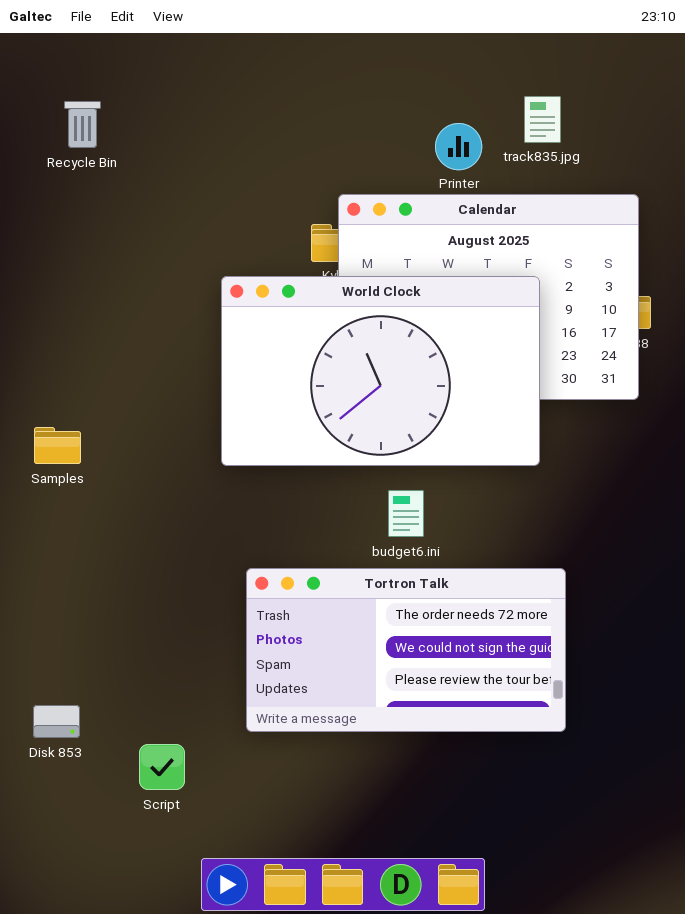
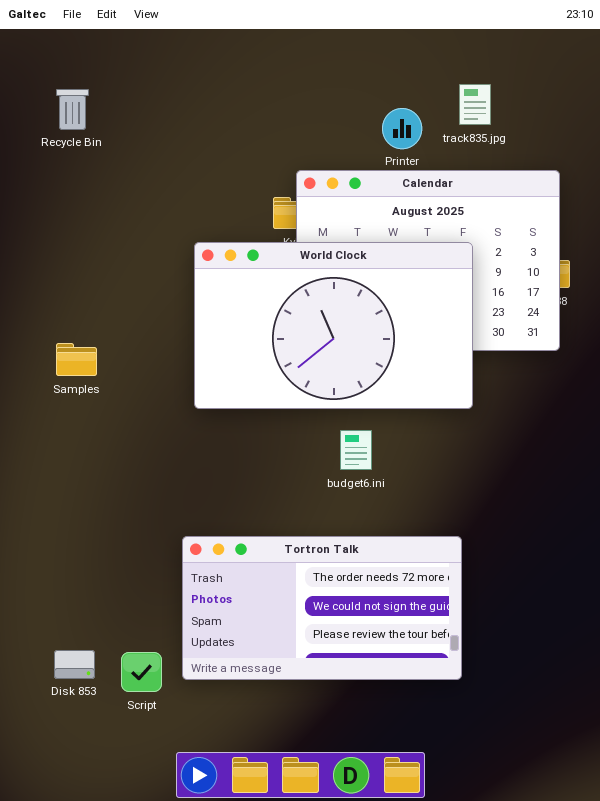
Samples: [34,427,81,464] -> [56,343,97,376], moved
Tortron Talk: [246,568,566,732] -> [182,536,462,680], moved
Disk 853: [33,705,80,738] -> [54,650,95,679], moved

